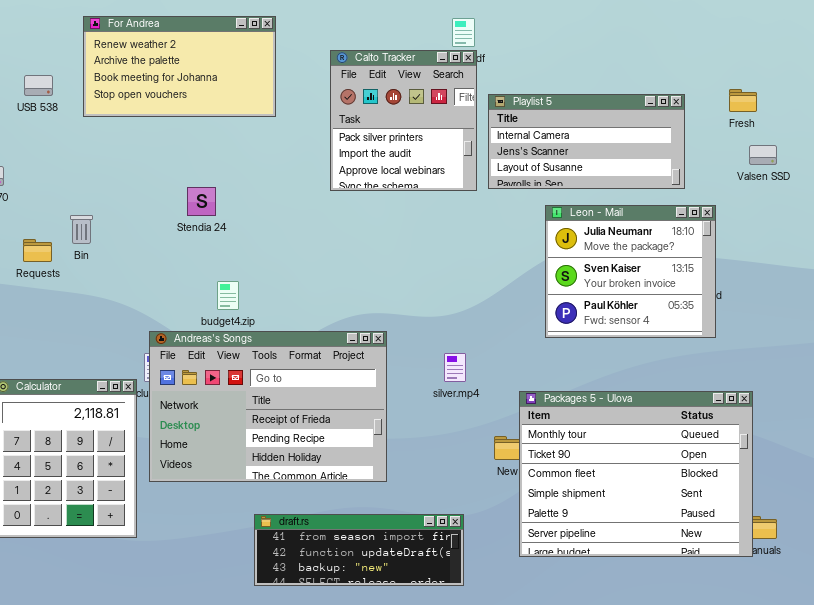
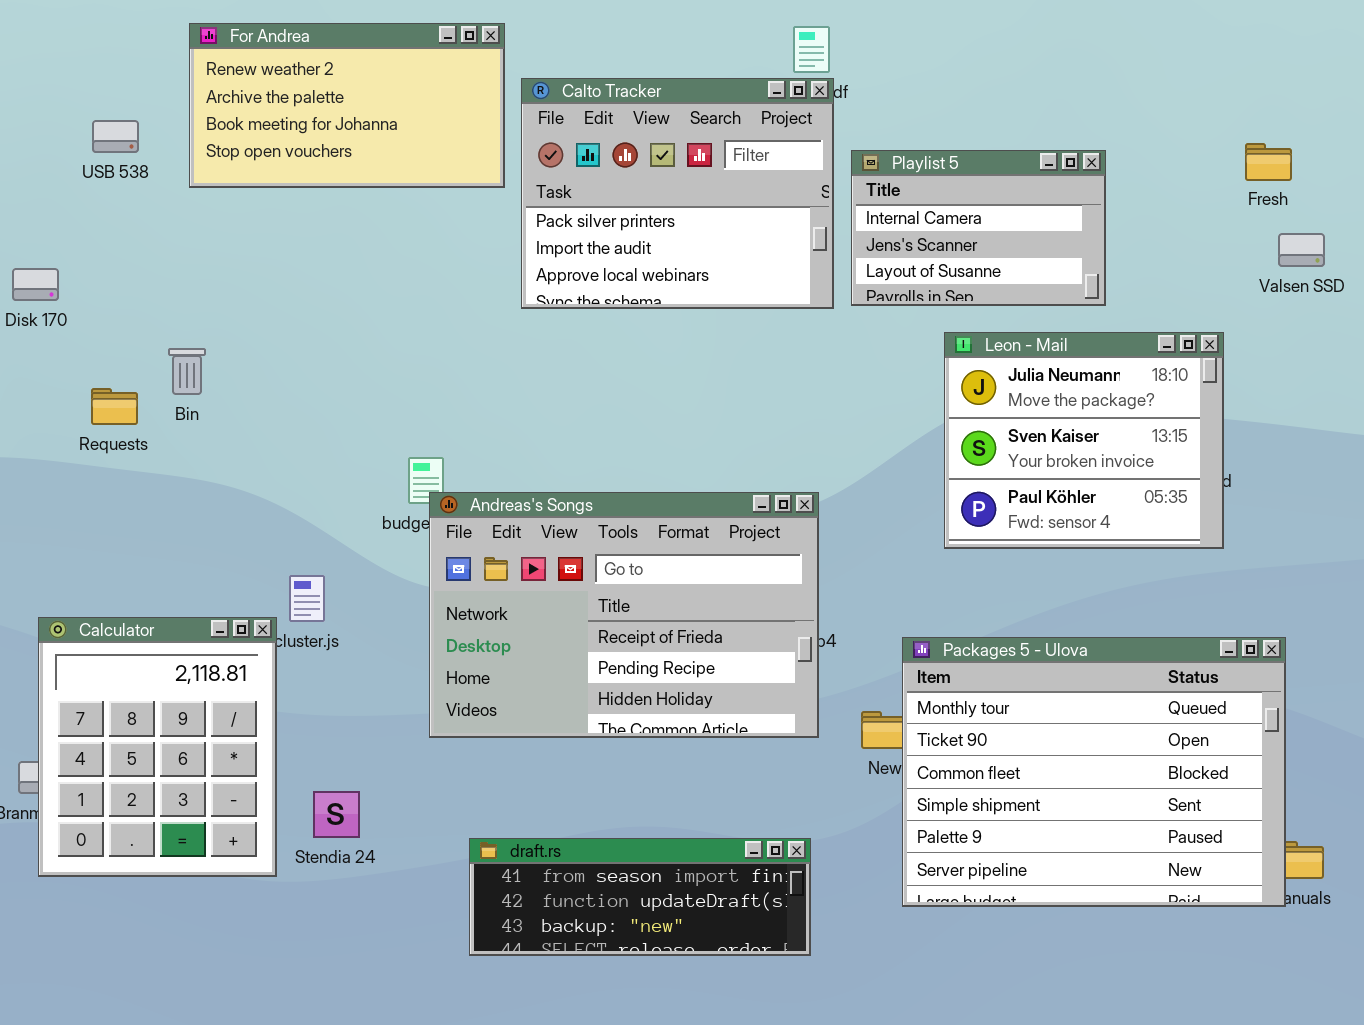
Calto Tracker: [330,50,477,191] -> [521,78,834,309], resized
Playlist 5: [488,94,685,189] -> [851,150,1106,306], resized
Stendia 24: [187,187,216,216] -> [313,791,360,838], moved
Andreas's Songs: [149,331,387,482] -> [429,492,819,738], moved

